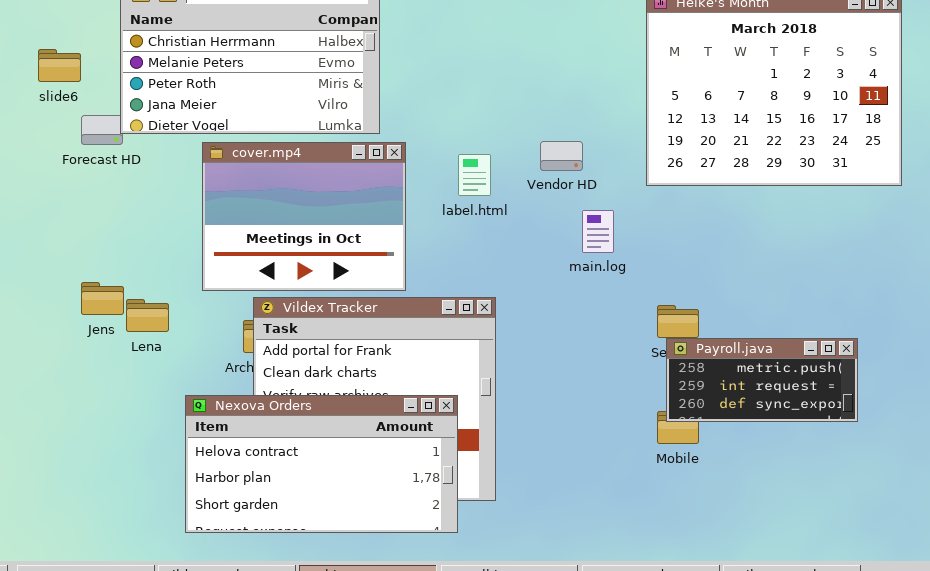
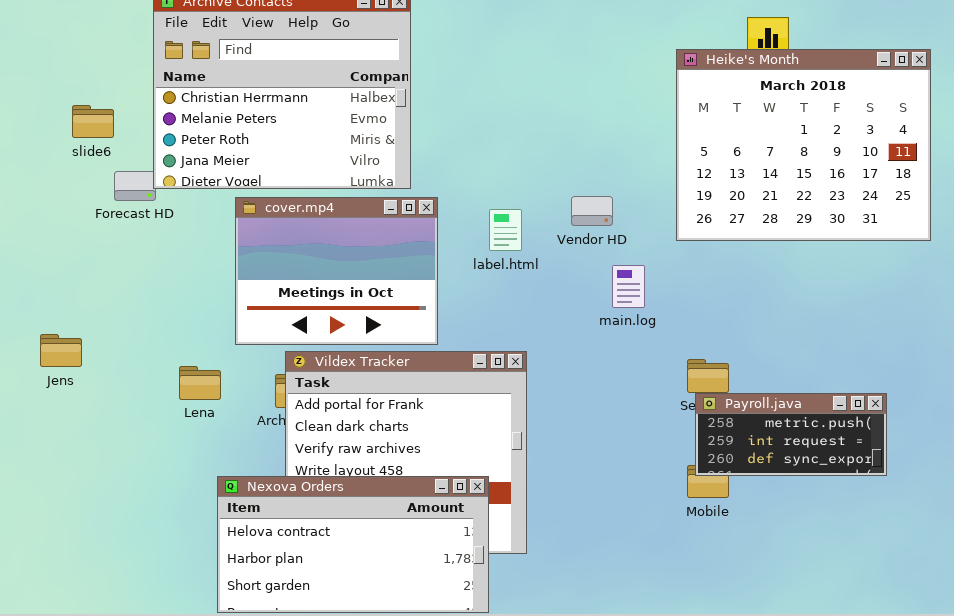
Jens: [81,282,124,315] -> [40,334,82,367], moved
Lena: [126,299,169,332] -> [179,366,221,400], moved
Nexova Orders: [185,395,458,533] -> [217,476,489,613], moved

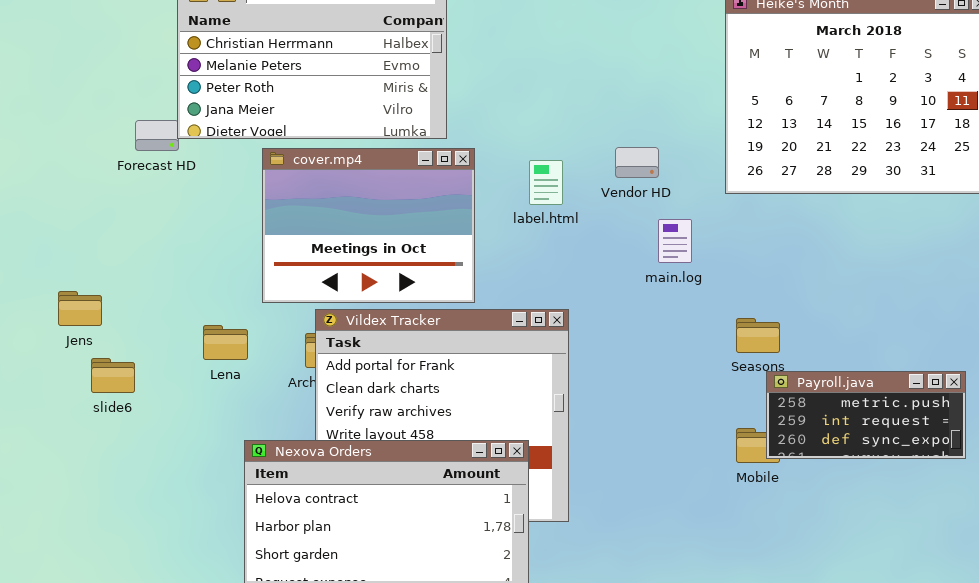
slide6: [72,105,114,138] -> [91,358,135,393], moved
Payroll.java: [695,393,887,476] -> [766,371,966,459], moved

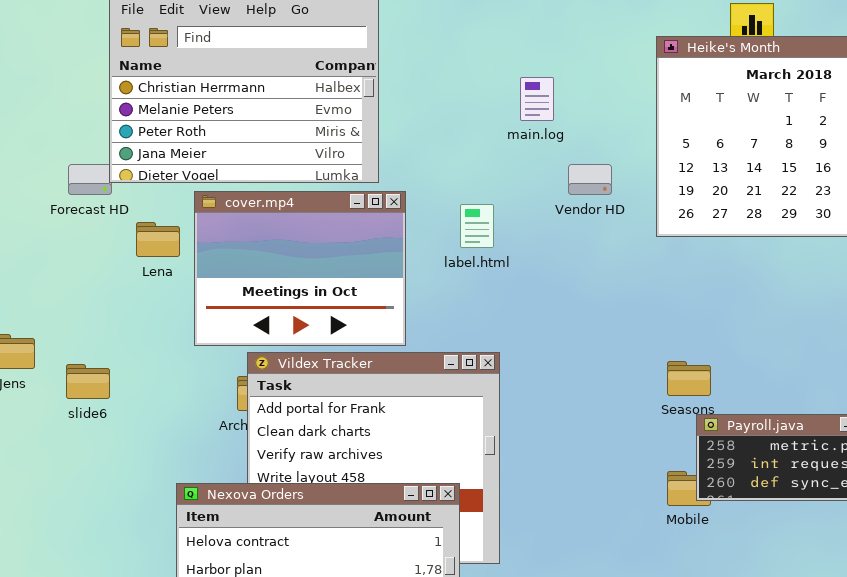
Vendor HD: [615,147,659,178] -> [568,164,612,195], moved
main.log: [658,219,692,263] -> [520,77,554,121], moved
Lena: [203,325,248,360] -> [136,222,180,257], moved
slide6: [91,358,135,393] -> [66,364,110,399], moved

